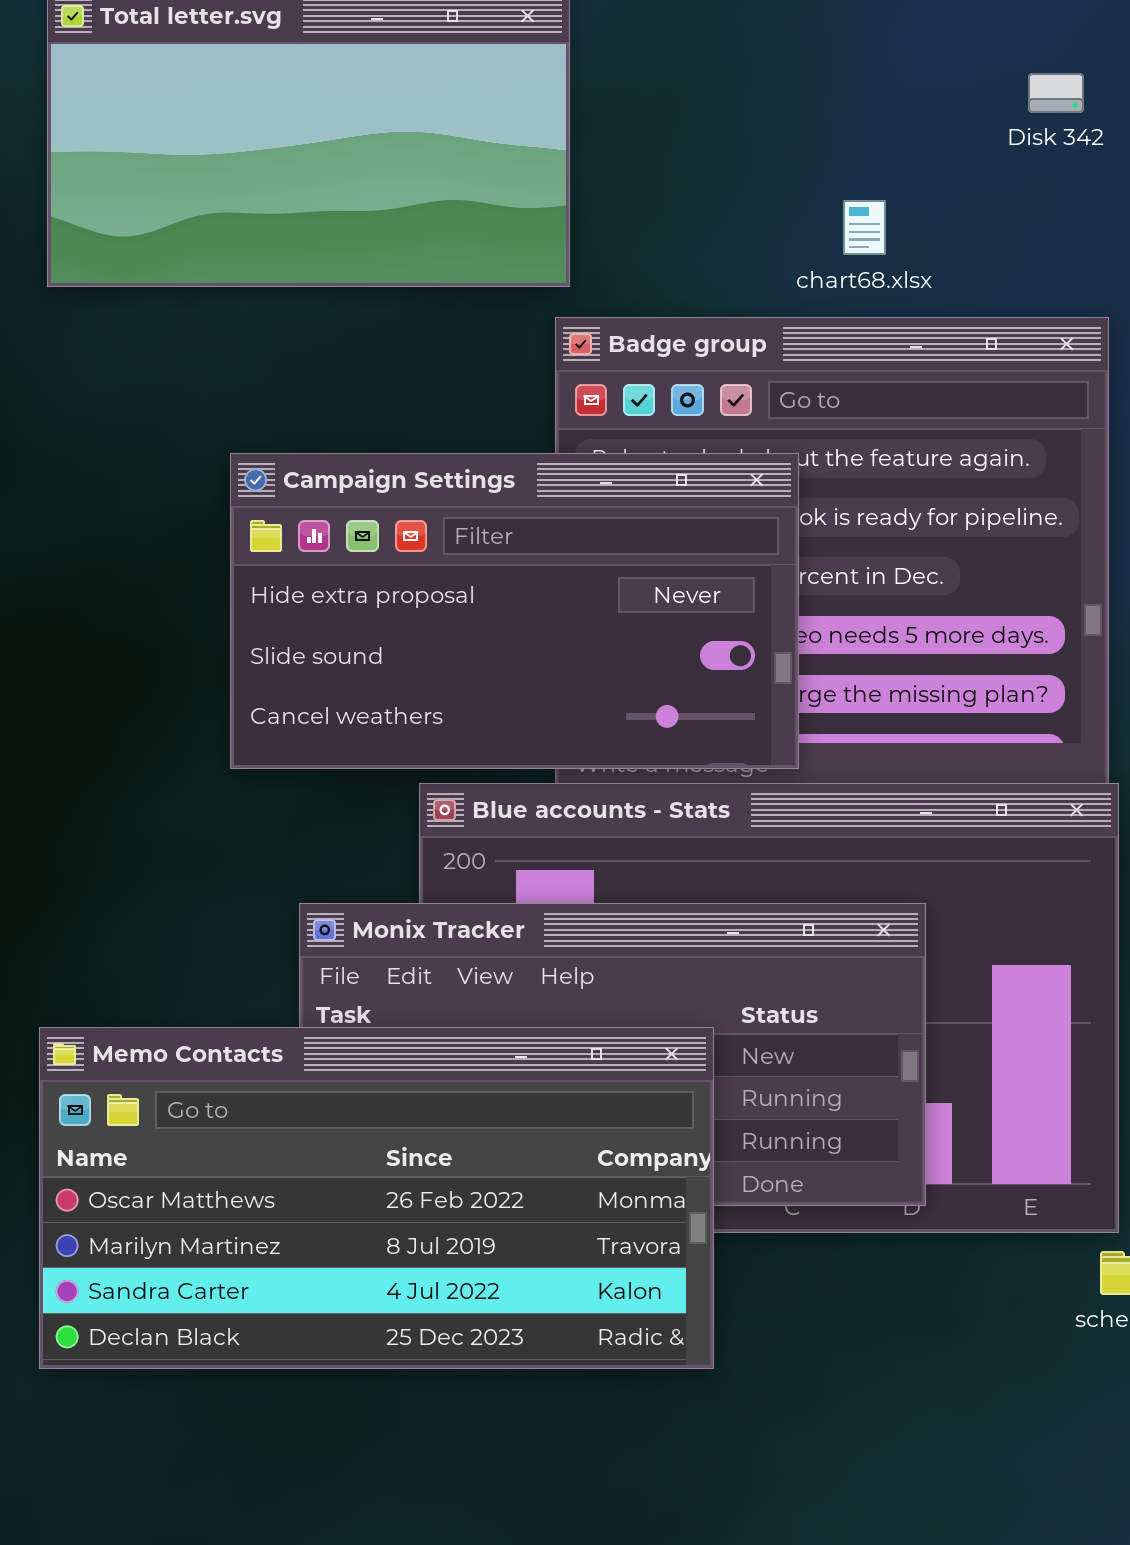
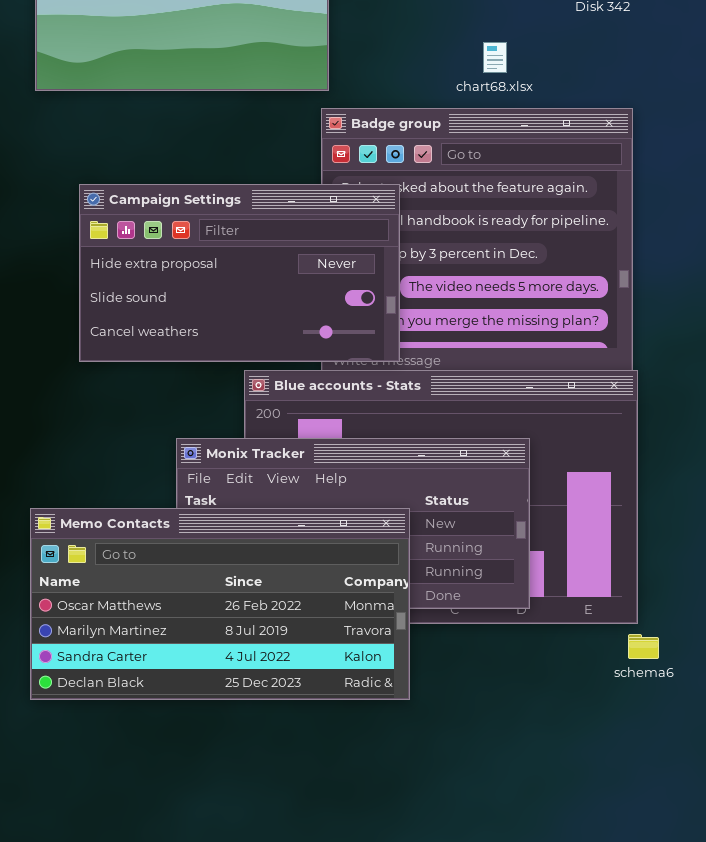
Campaign Settings: [230,453,799,769] -> [79,184,400,362], moved

